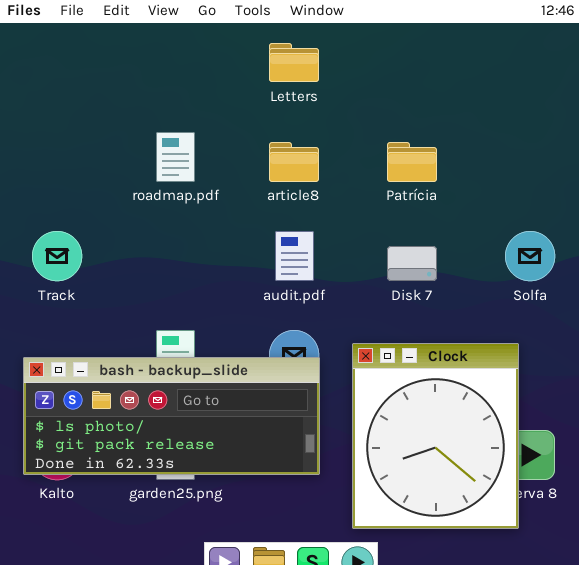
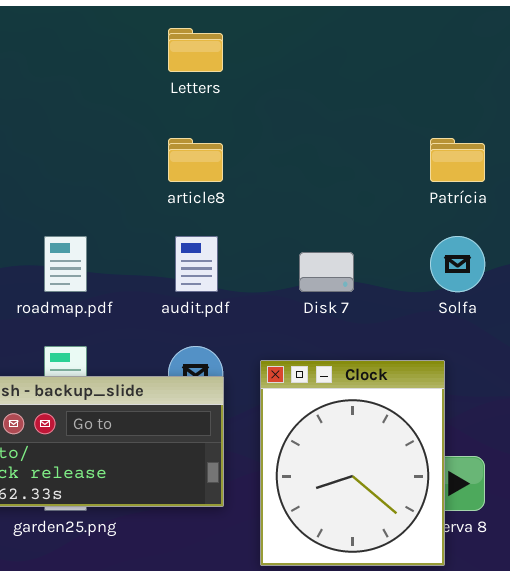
roadmap.pdf: [156,132,195,182] -> [44,236,87,292], moved
Patrícia: [387,142,437,182] -> [430,138,485,182], moved

